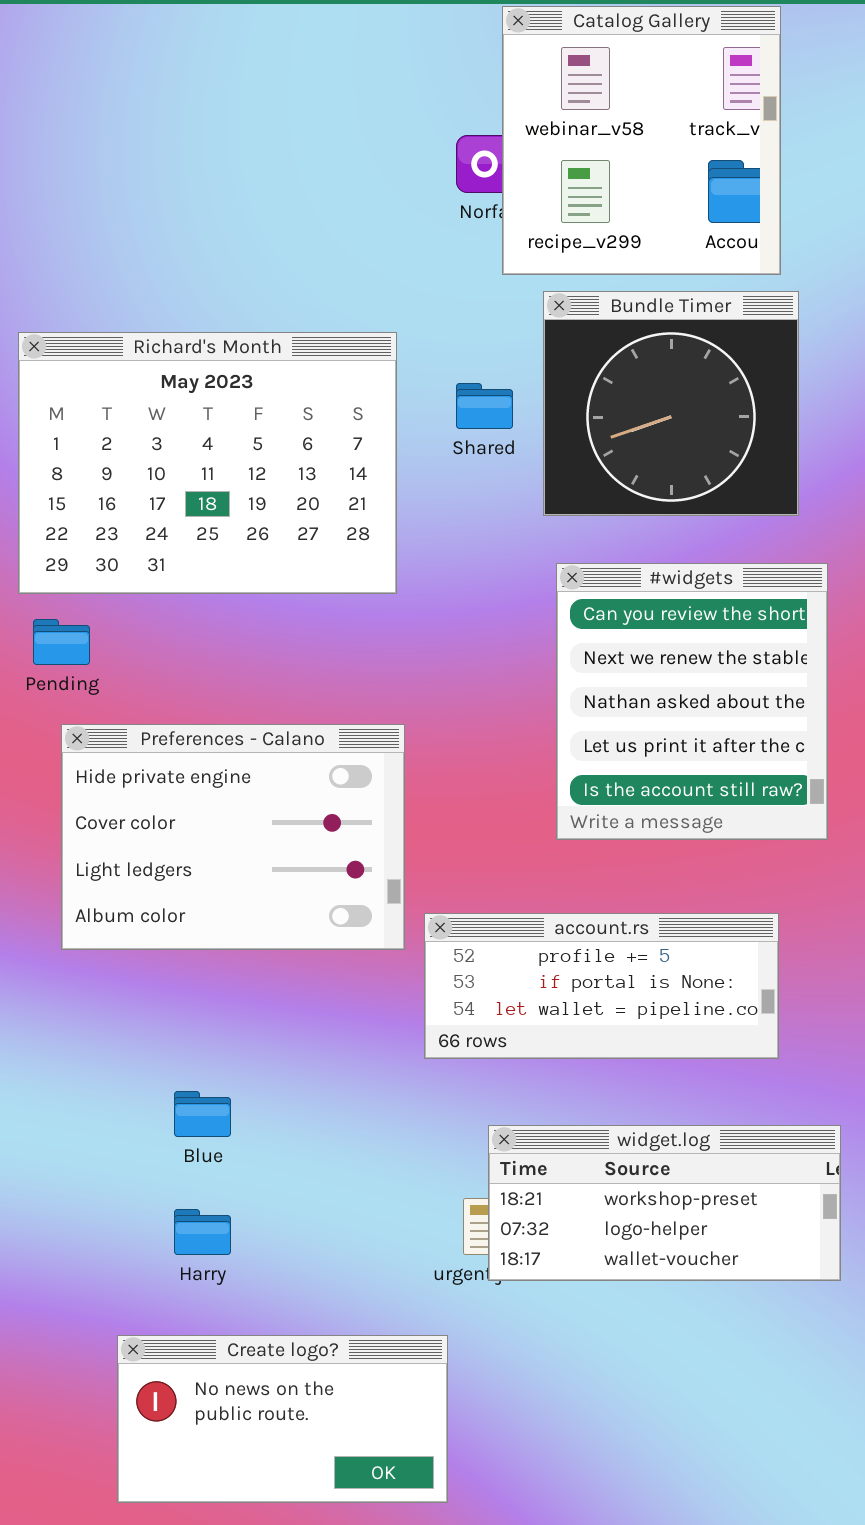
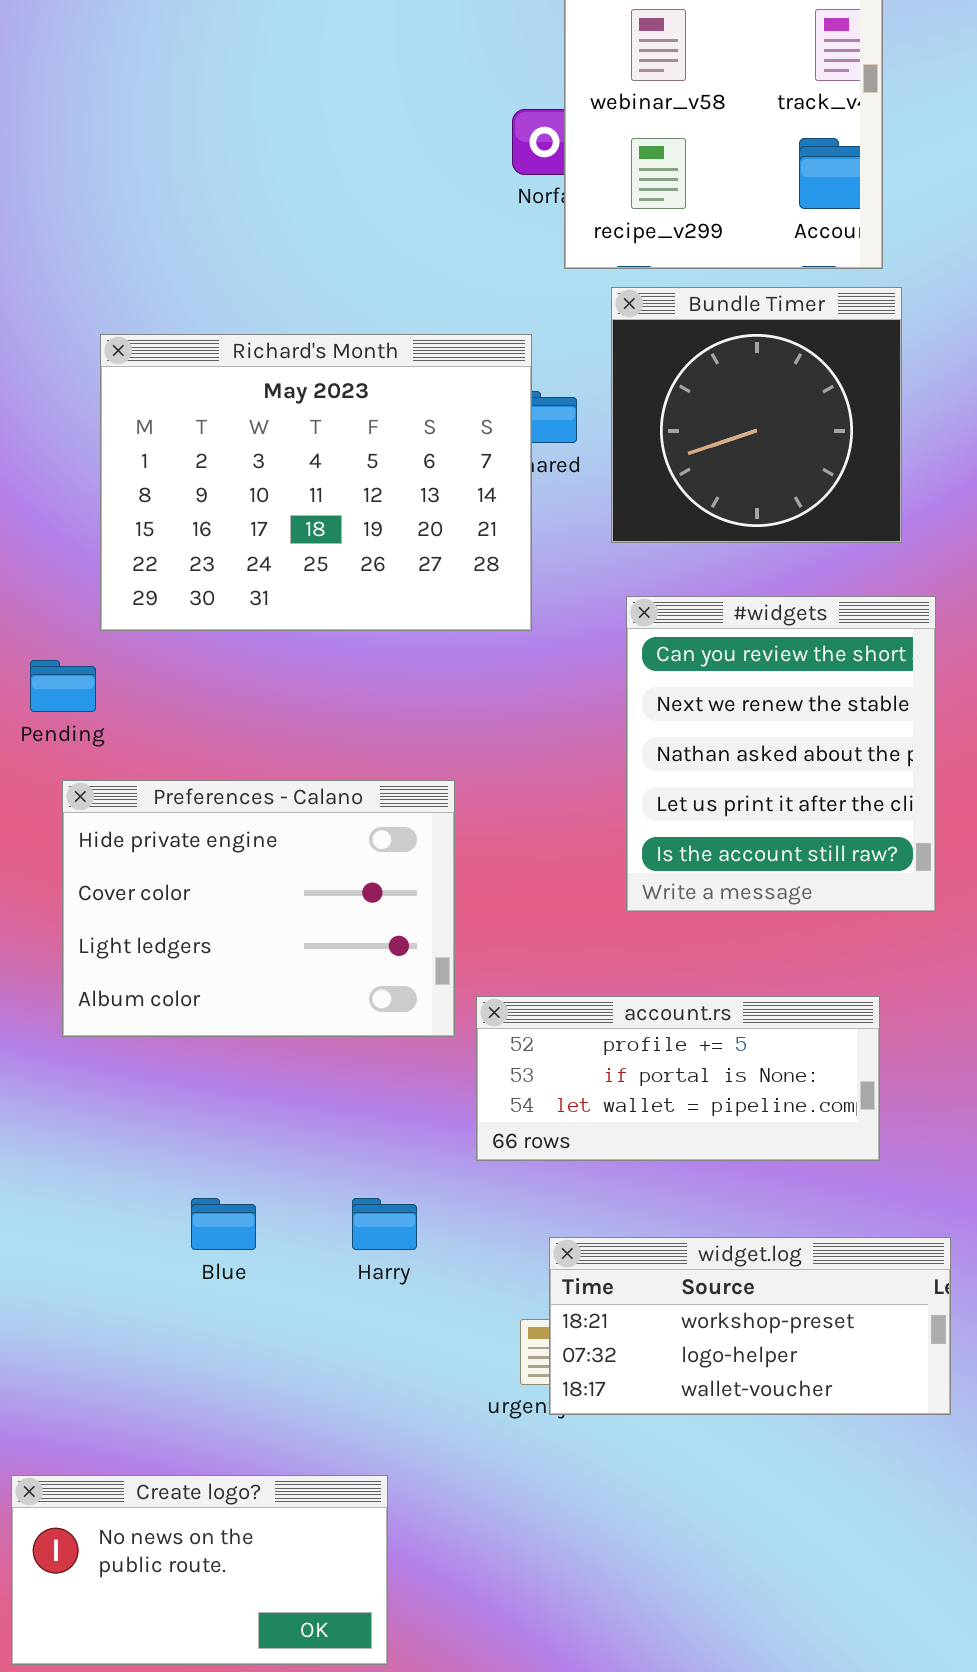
Richard's Month: [18,332,397,594] -> [100,334,532,631], moved
Harry: [174,1209,231,1255] -> [352,1198,417,1250], moved
Create logo?: [117,1335,448,1503] -> [11,1475,388,1665], moved

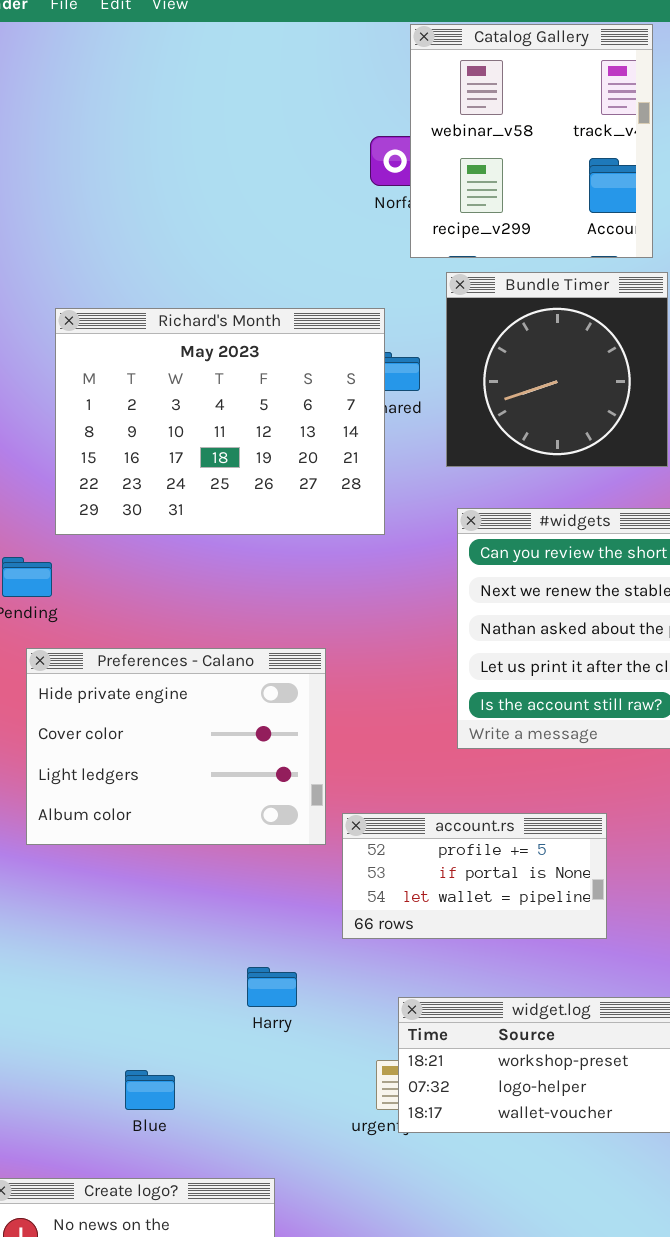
account.rs: [476,996,880,1161] -> [342,813,607,939], resized
Blue: [191,1198,256,1250] -> [125,1070,175,1110], moved

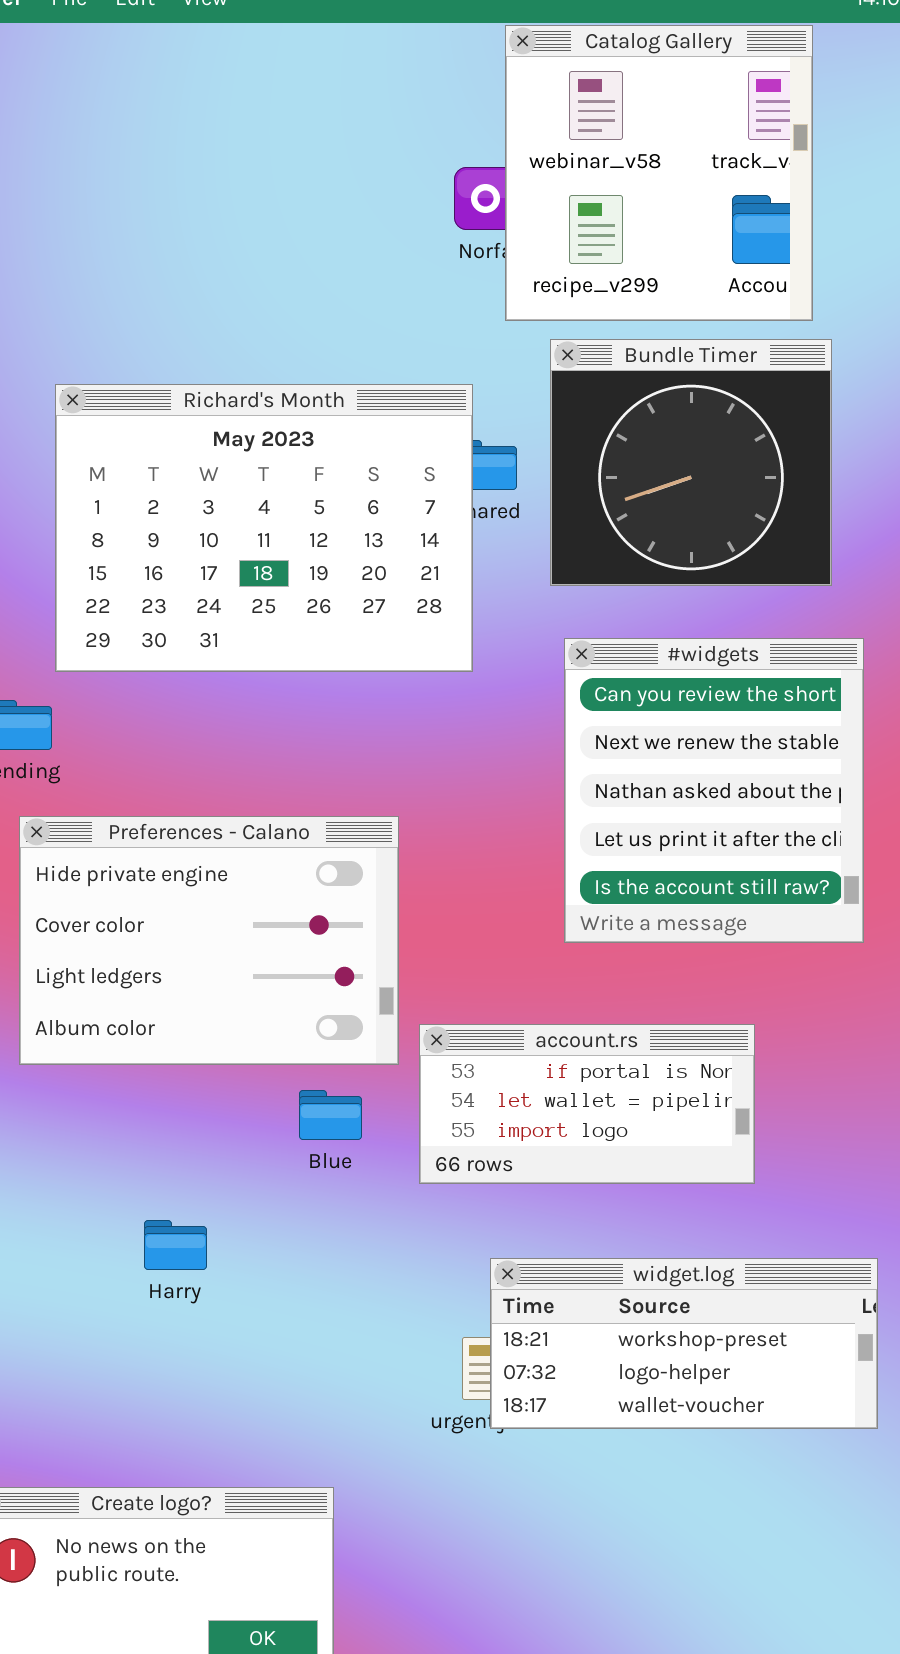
account.rs: [342,813,607,939] -> [419,1024,755,1184], scrolled down 1 row
Harry: [247,967,297,1007] -> [144,1220,207,1270], moved
Blue: [125,1070,175,1110] -> [299,1090,362,1140], moved

